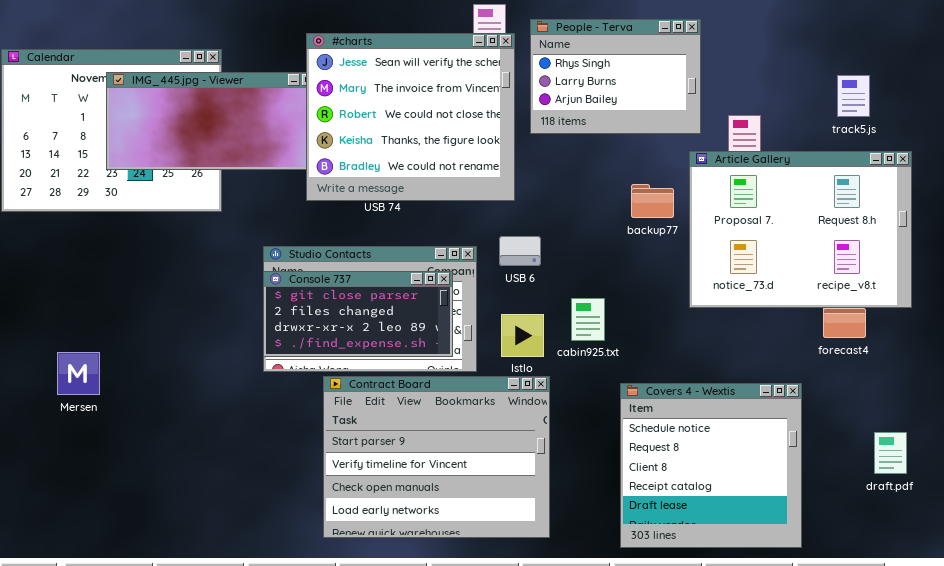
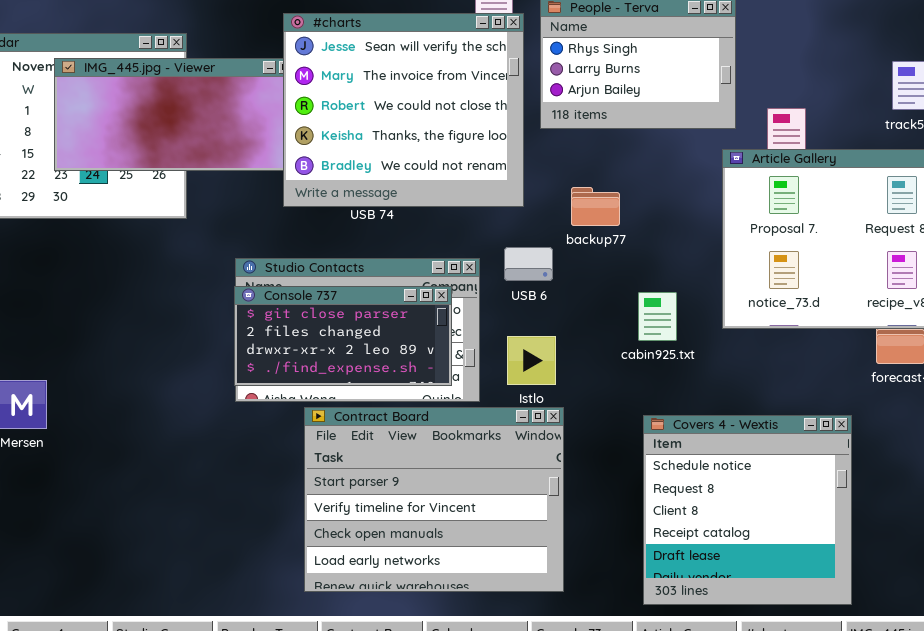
backup77: [631,184,674,218] -> [571,187,620,226], moved
cabin925.txt: [571,298,605,341] -> [638,292,677,341], moved

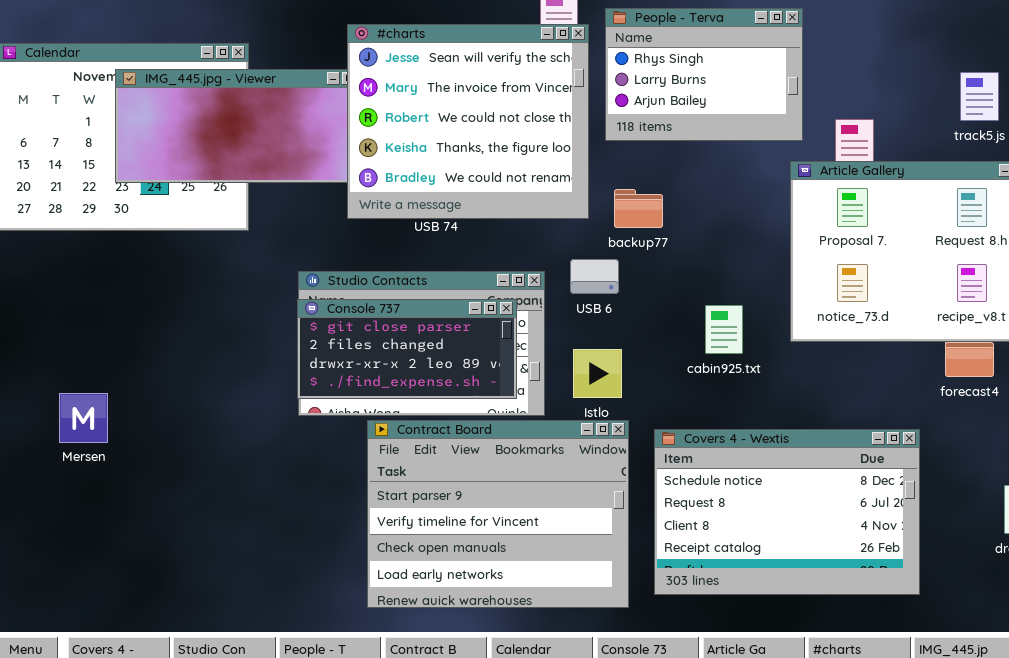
backup77: [571,187,620,226] -> [614,189,663,228], moved
Covers 4 - Wextis: [643,415,852,605] -> [654,429,920,595], resized

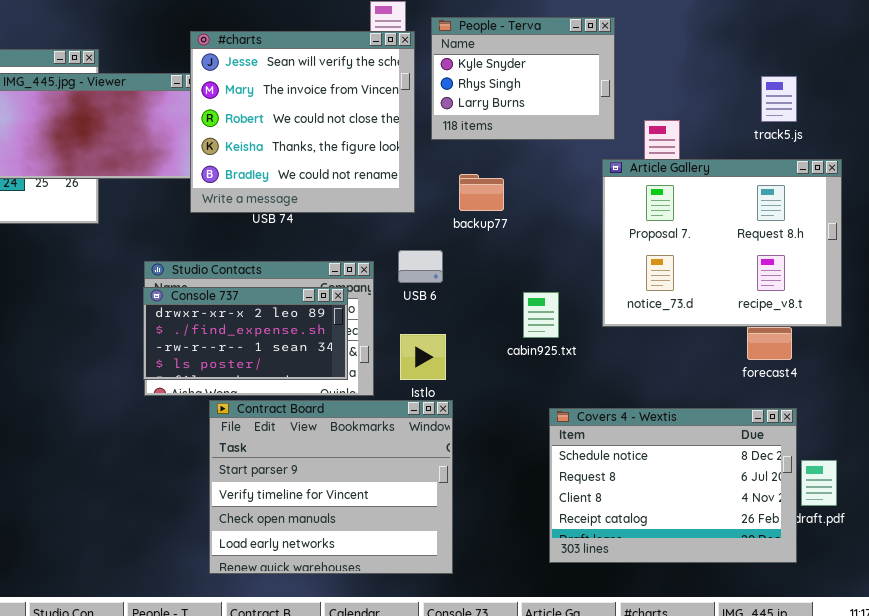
People - Terva: [605,8,803,141] -> [431,17,615,140], scrolled up 1 row
backup77: [614,189,663,228] -> [459,174,504,211], moved
Console 737: [297,299,517,399] -> [143,287,348,380], scrolled down 2 rows
Covers 4 - Wextis: [654,429,920,595] -> [549,408,797,563], moved

